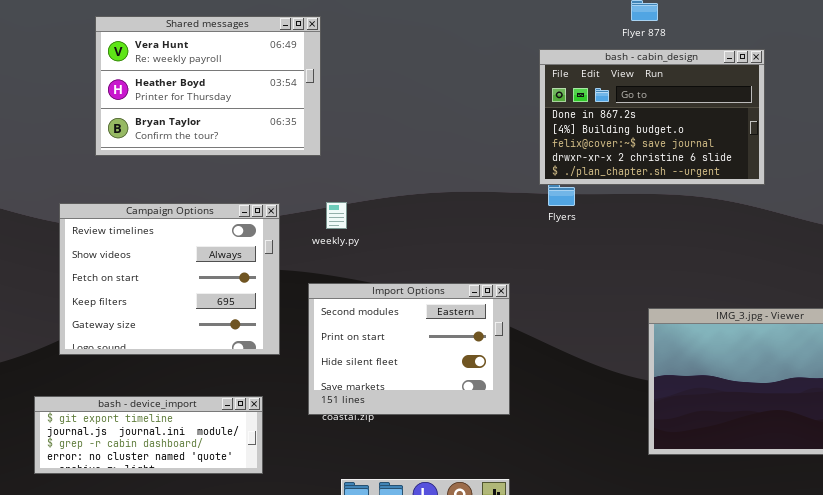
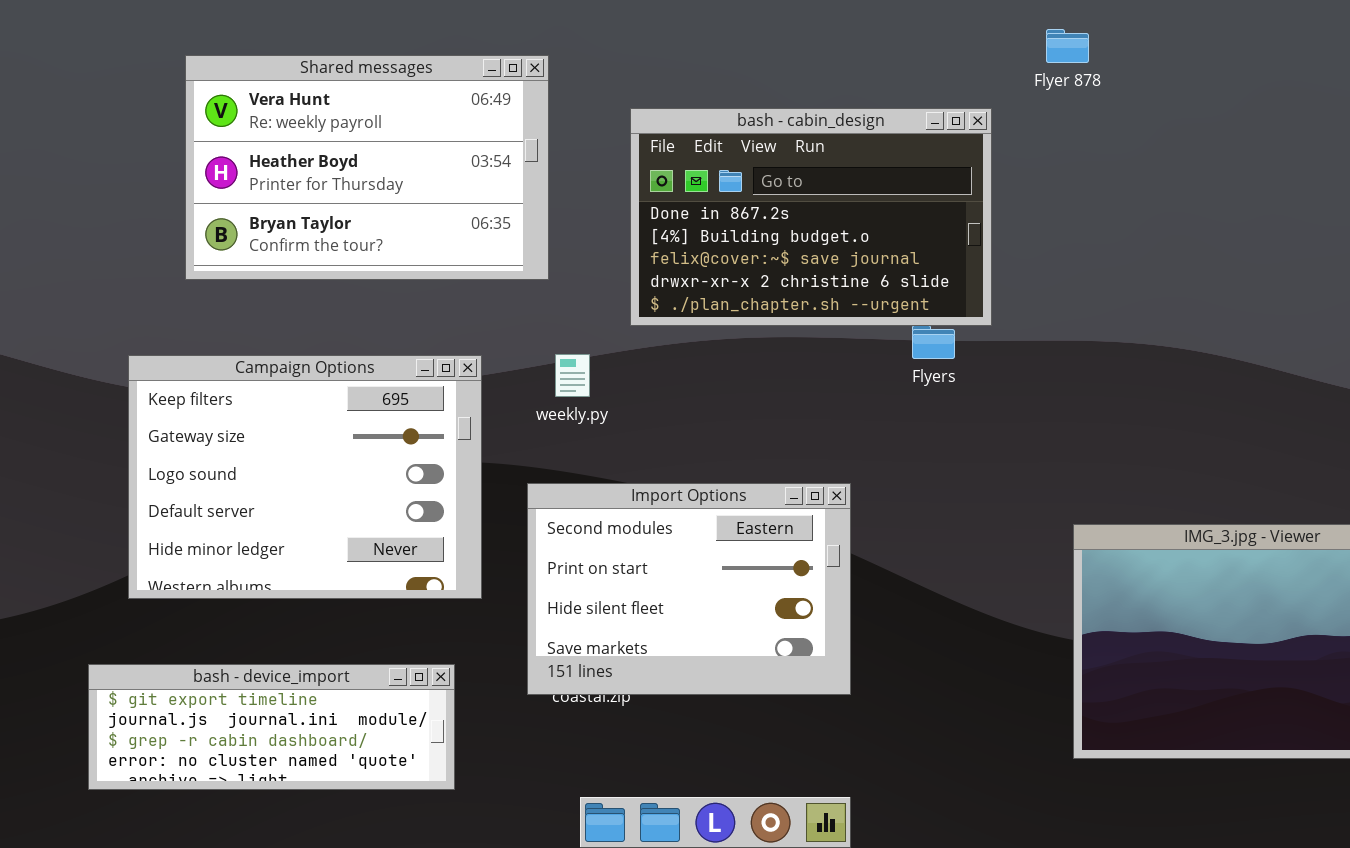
bash - cabin_design: [539,49,765,185] -> [630,108,992,326], moved
Campaign Options: [59,203,280,355] -> [128,355,482,599], scrolled down 3 rows

